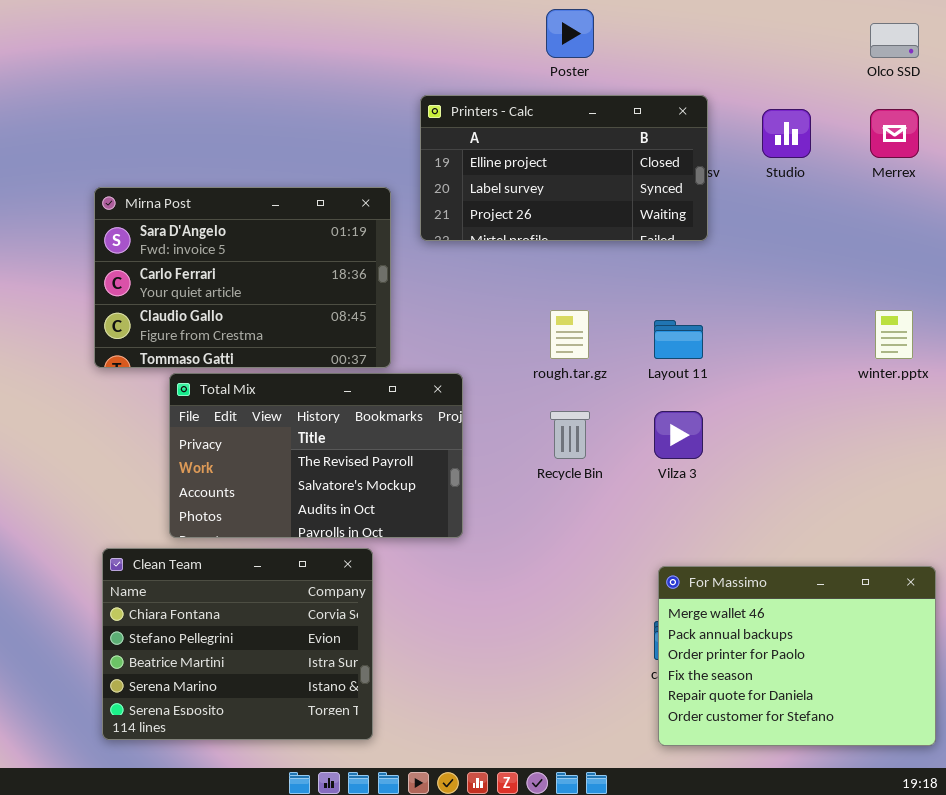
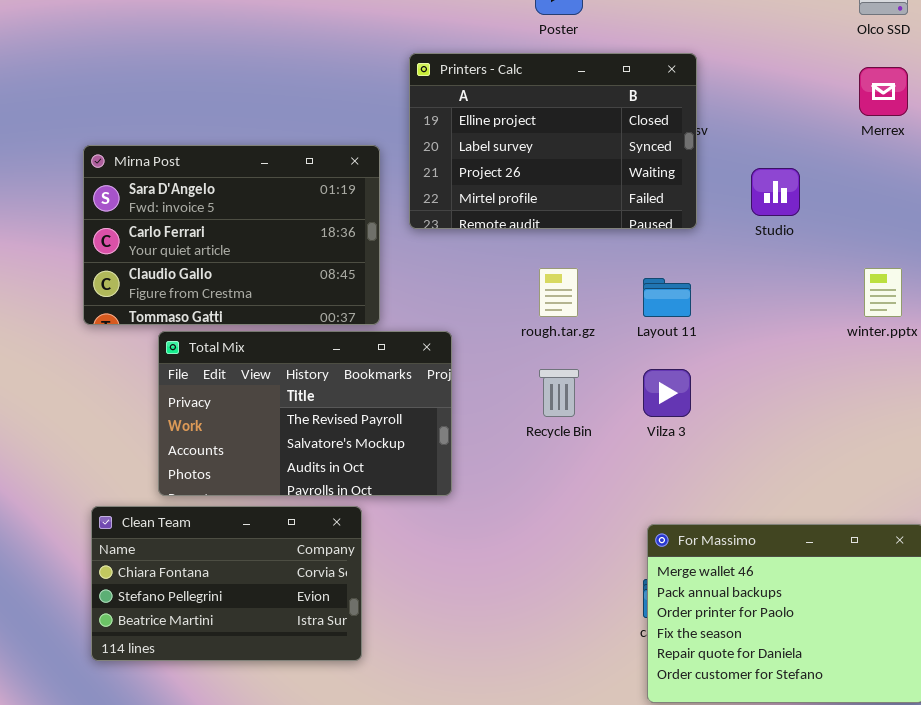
Printers - Calc: [420,95,708,241] -> [409,53,697,229], resized
Studio: [762,109,811,158] -> [751,168,800,216], moved
Clean Team: [102,548,373,740] -> [91,506,362,661], resized

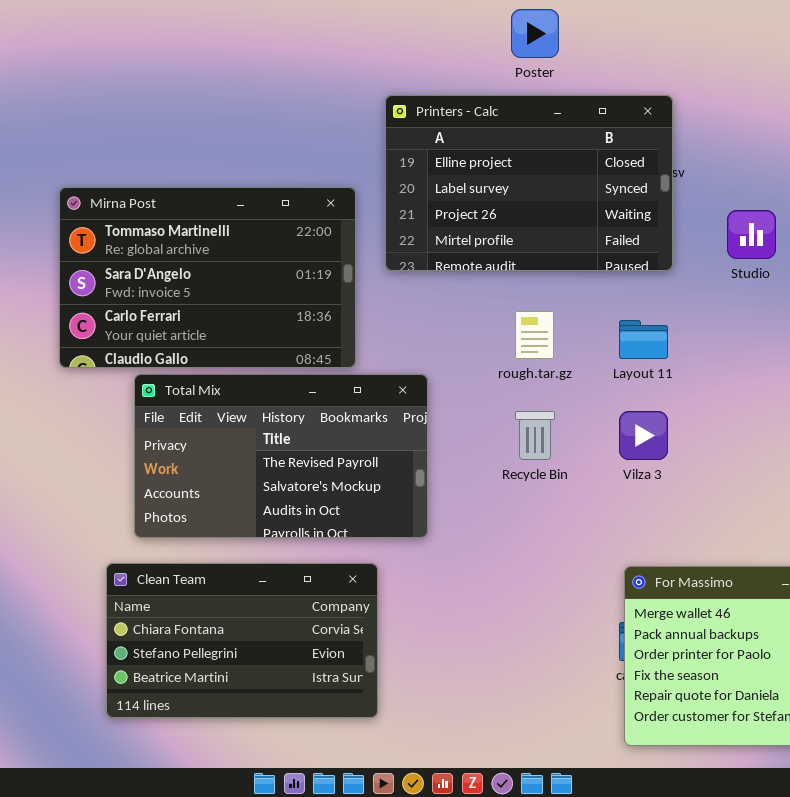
Mirna Post: [83,145,380,325] -> [59,187,356,368], scrolled up 1 row
Clean Team: [91,506,362,661] -> [106,563,378,718], moved

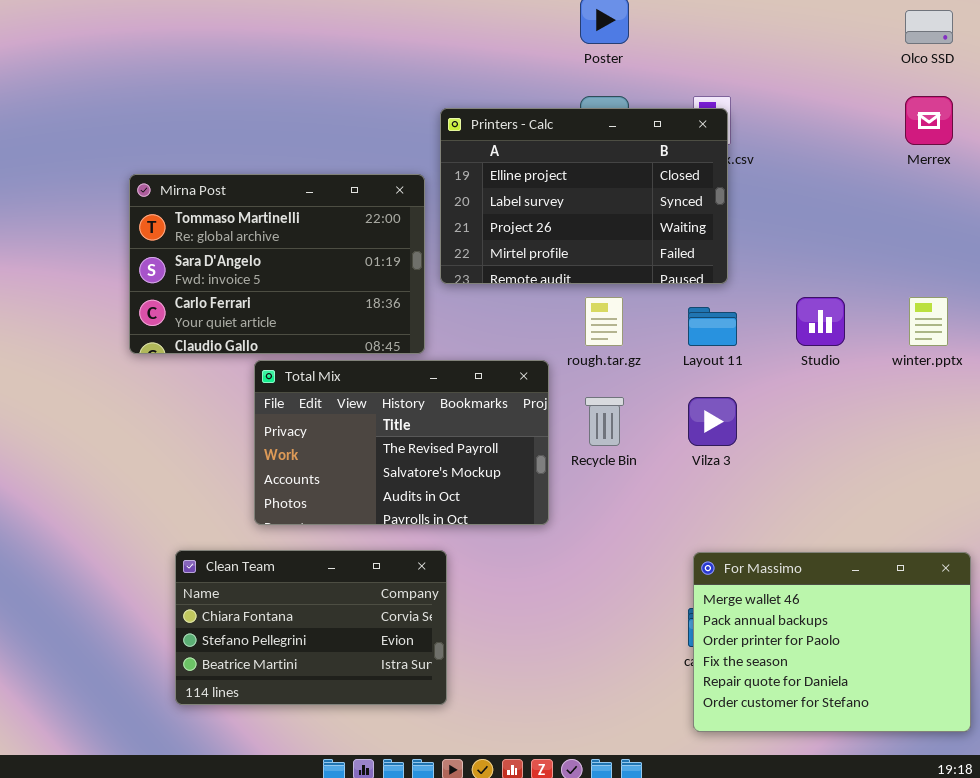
Printers - Calc: [385,95,673,271] -> [440,108,728,284], moved
Studio: [727,210,776,259] -> [796,297,845,346], moved
Total Mix: [134,374,428,538] -> [254,360,549,525], moved

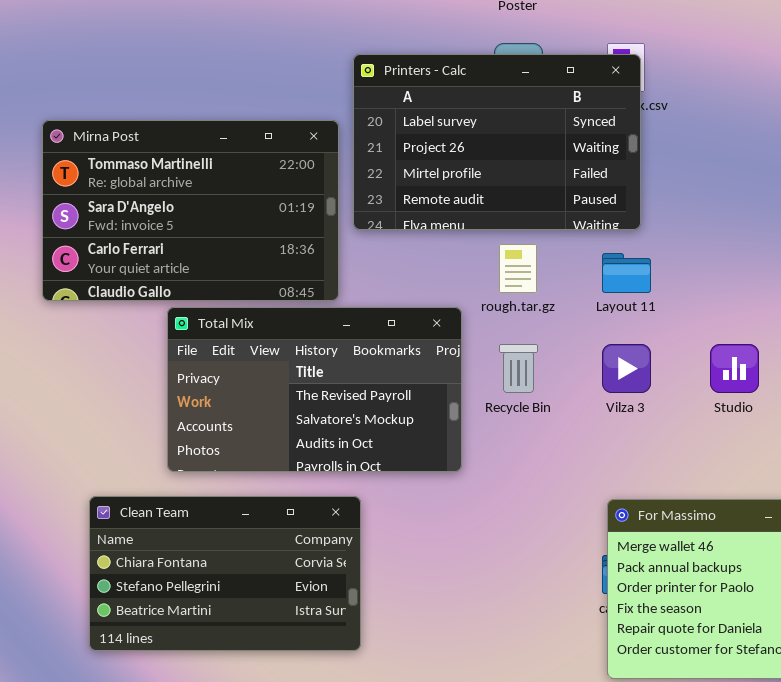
Printers - Calc: [440,108,728,284] -> [353,54,641,230], scrolled down 1 row
Studio: [796,297,845,346] -> [710,344,759,393], moved

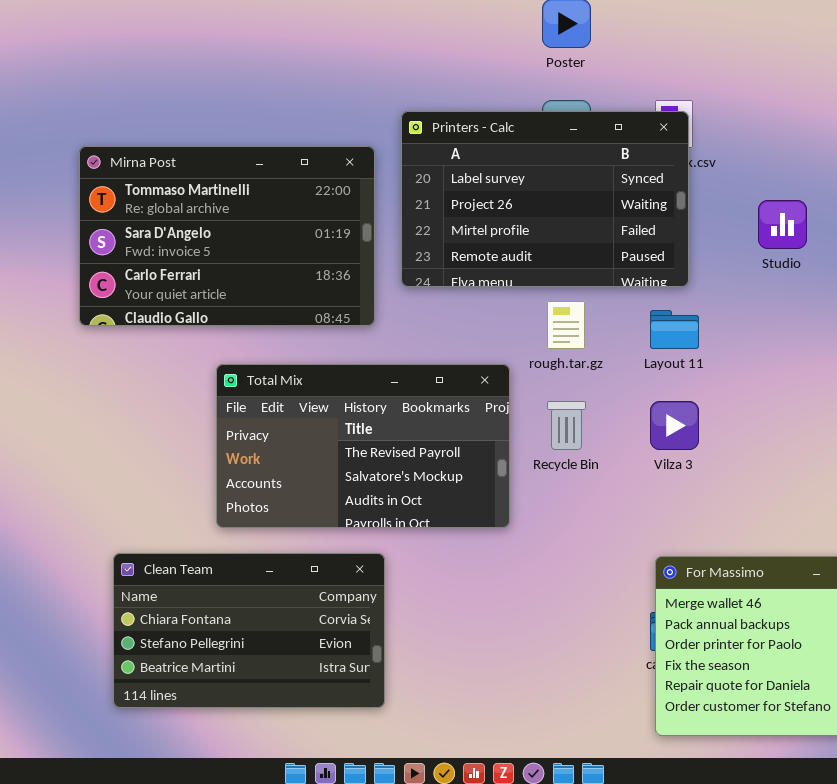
Mirna Post: [42,120,339,301] -> [79,146,375,326], moved
Studio: [710,344,759,393] -> [758,200,807,249], moved
Clean Team: [89,496,361,651] -> [113,553,385,708], moved

